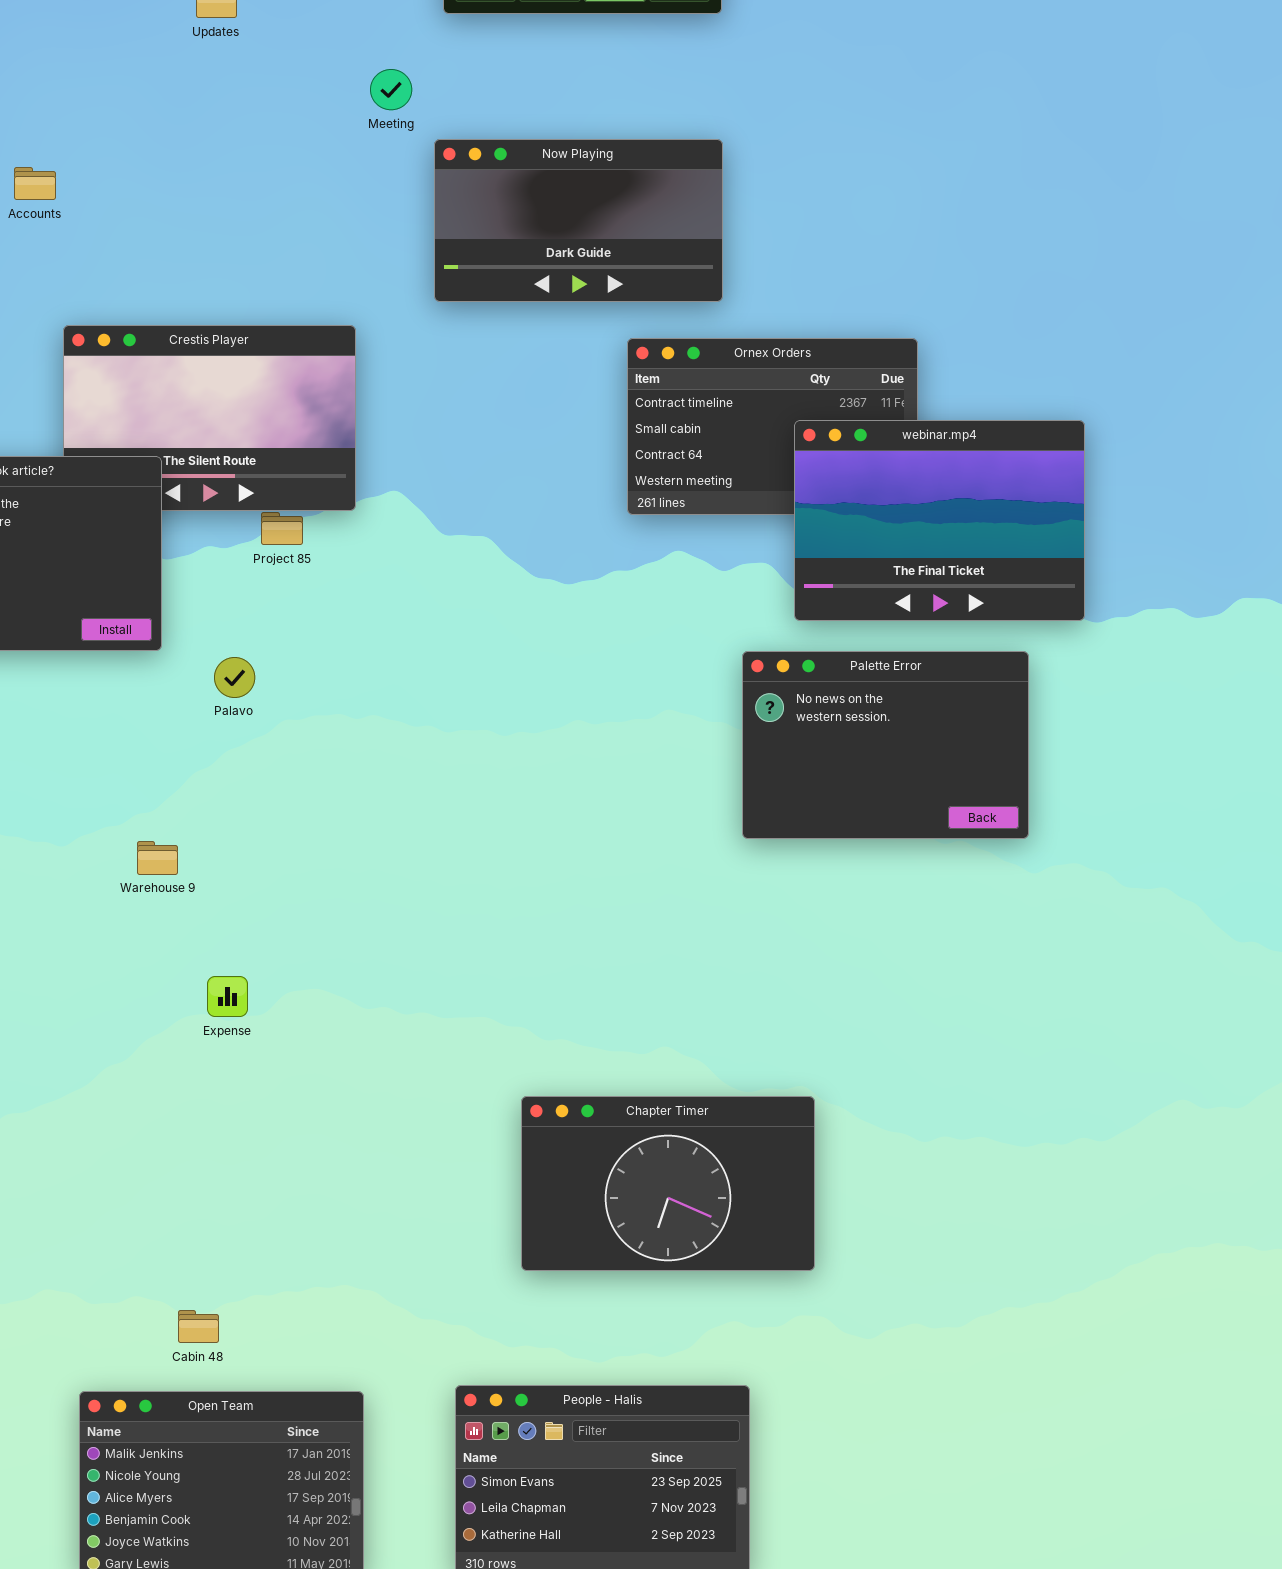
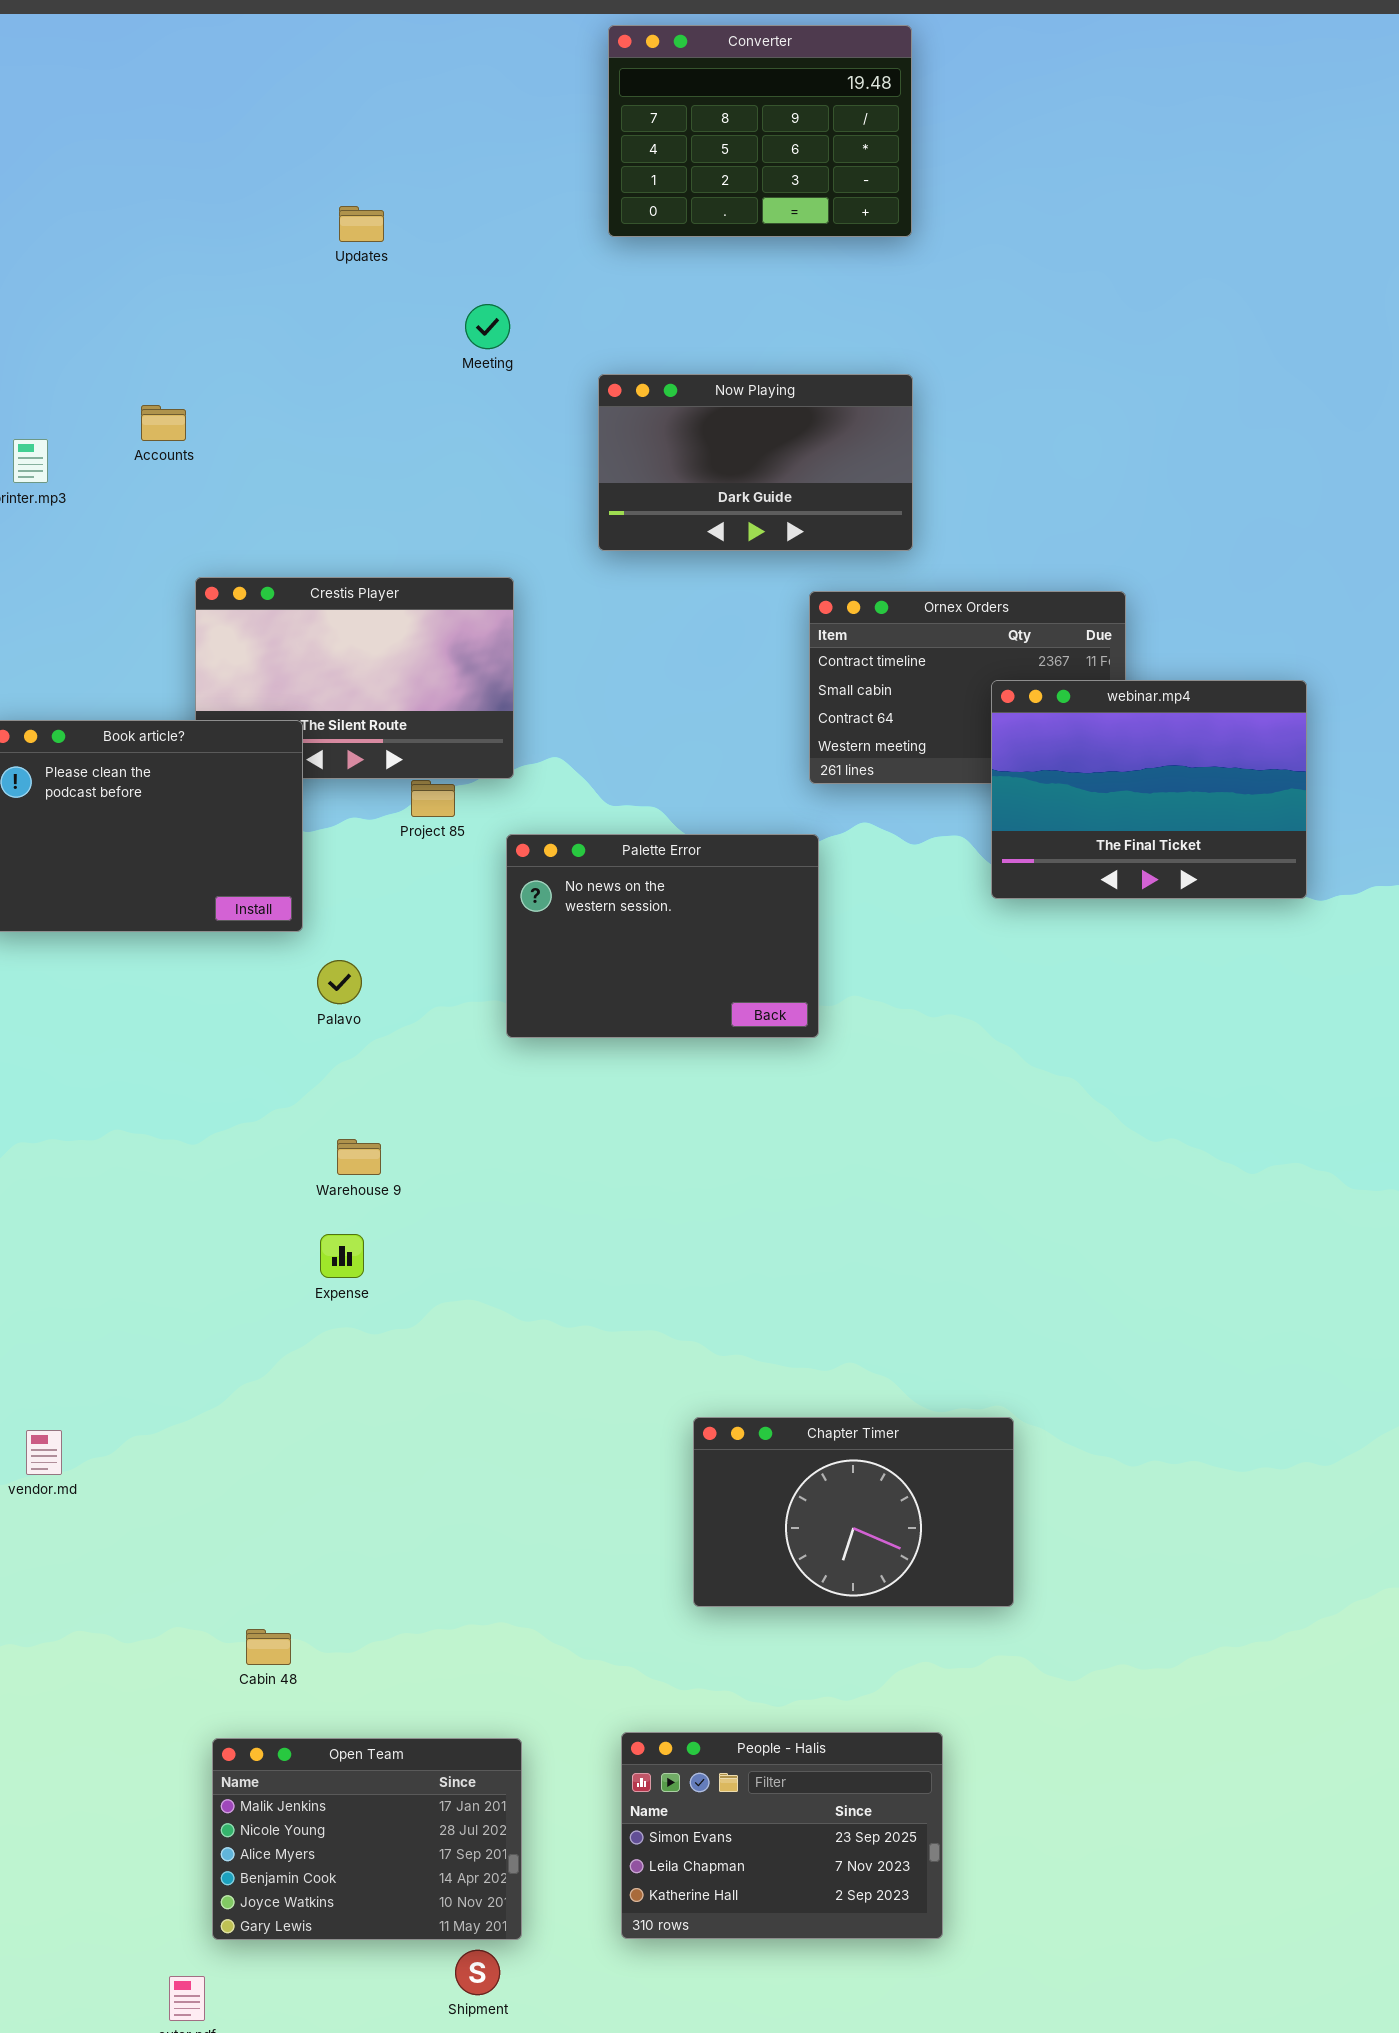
Meeting: [370,69,412,110] -> [465,304,510,349], moved
Palette Error: [742,651,1029,839] -> [506,834,819,1038], moved
Palavo: [214,657,255,698] -> [317,960,362,1004], moved
Warehouse 9: [137,841,178,875] -> [337,1139,381,1175], moved
Expense: [207,976,248,1017] -> [320,1234,364,1278], moved
Cabin 48: [178,1310,219,1343] -> [246,1629,291,1665], moved

